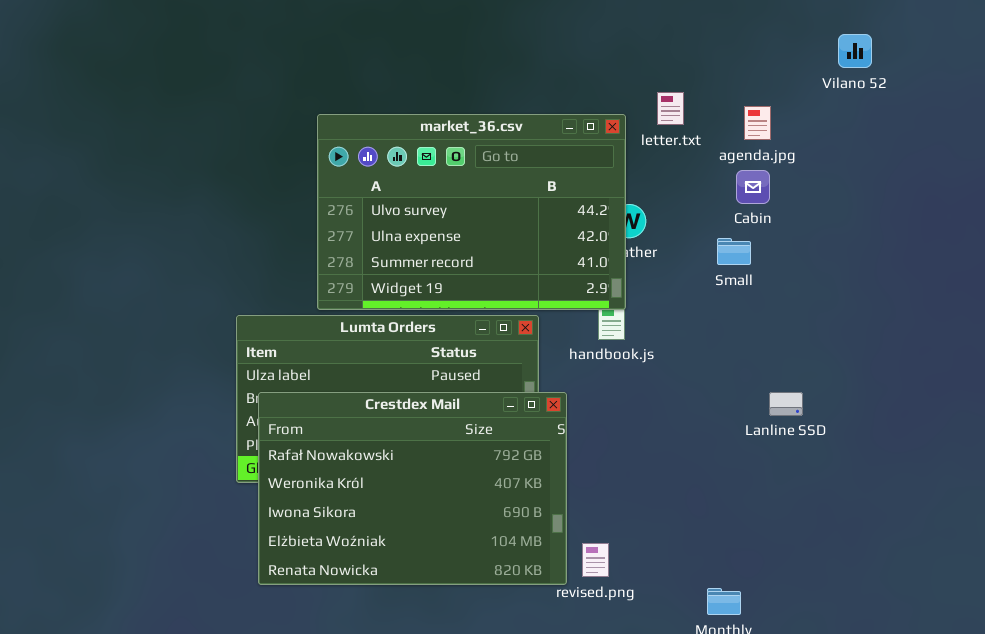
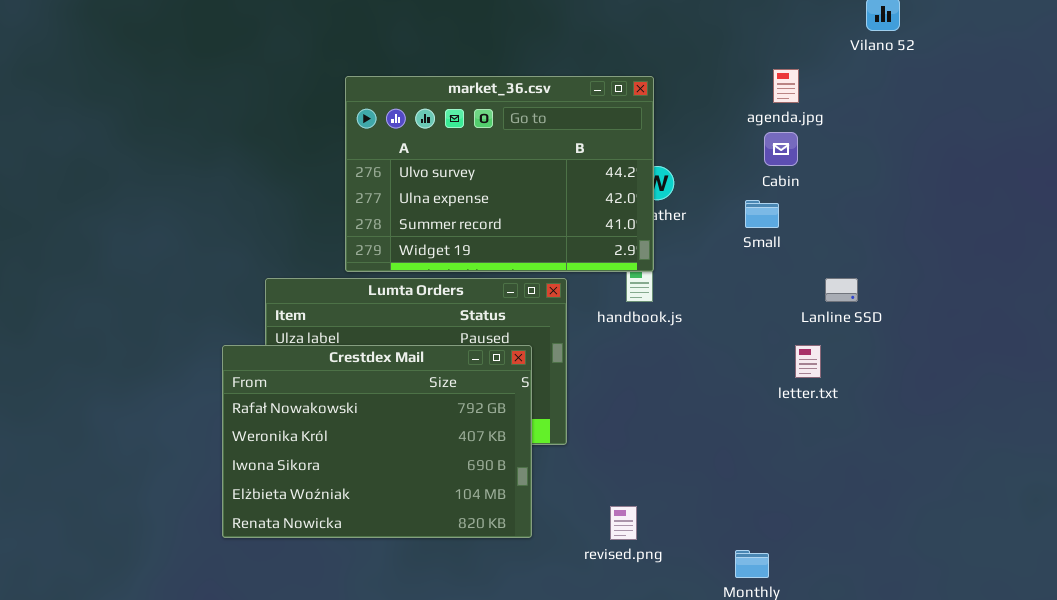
letter.txt: [657,92,684,125] -> [795,345,821,378], moved
Crestdex Mail: [258,392,567,585] -> [222,345,532,538], moved
Lanline SSD: [769,392,803,416] -> [825,278,858,302], moved

